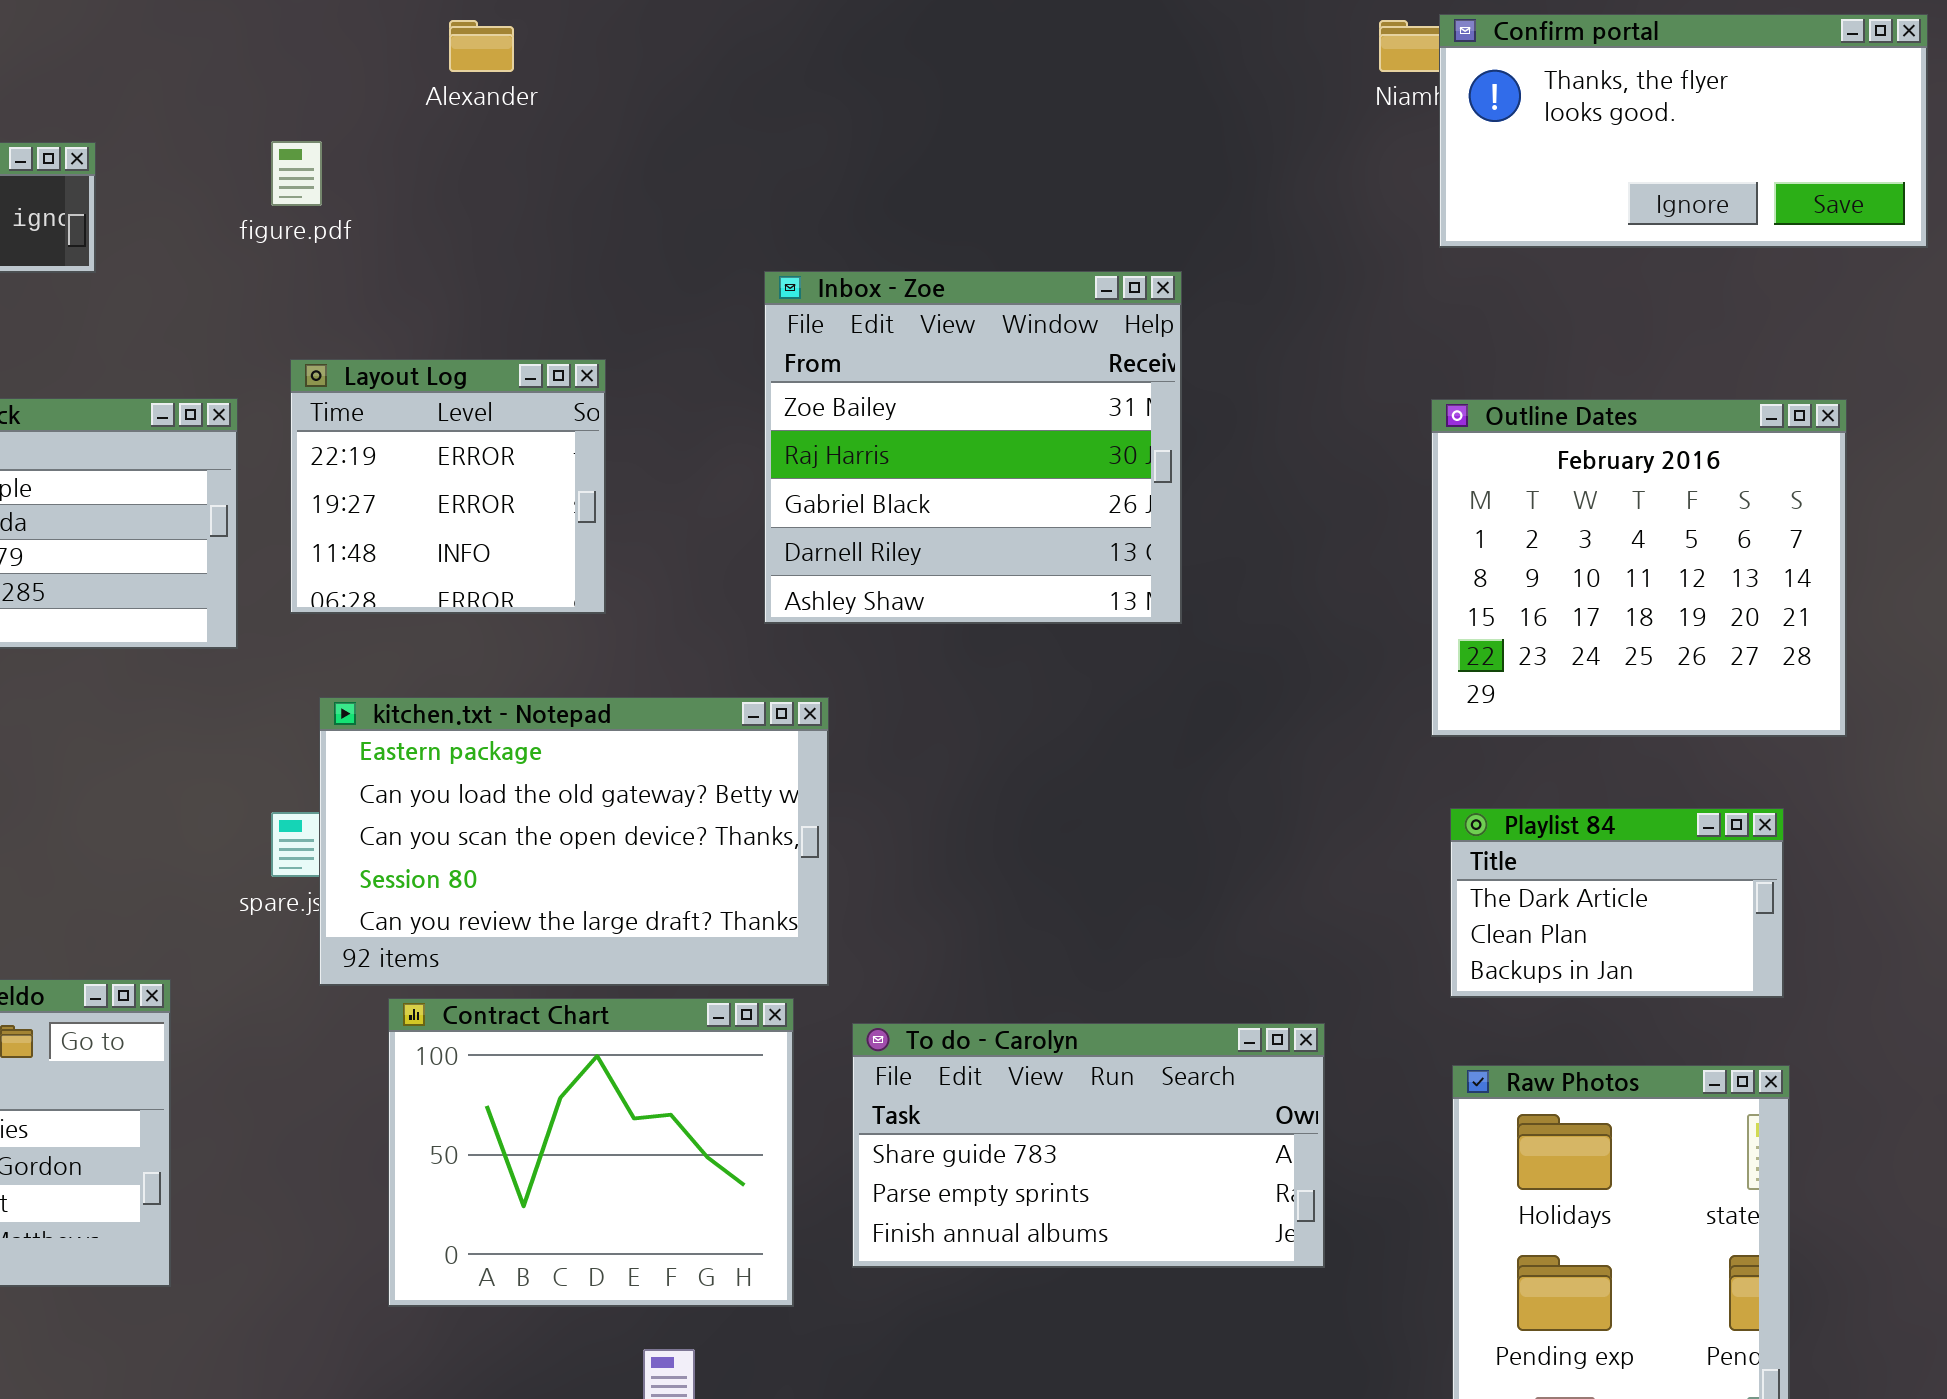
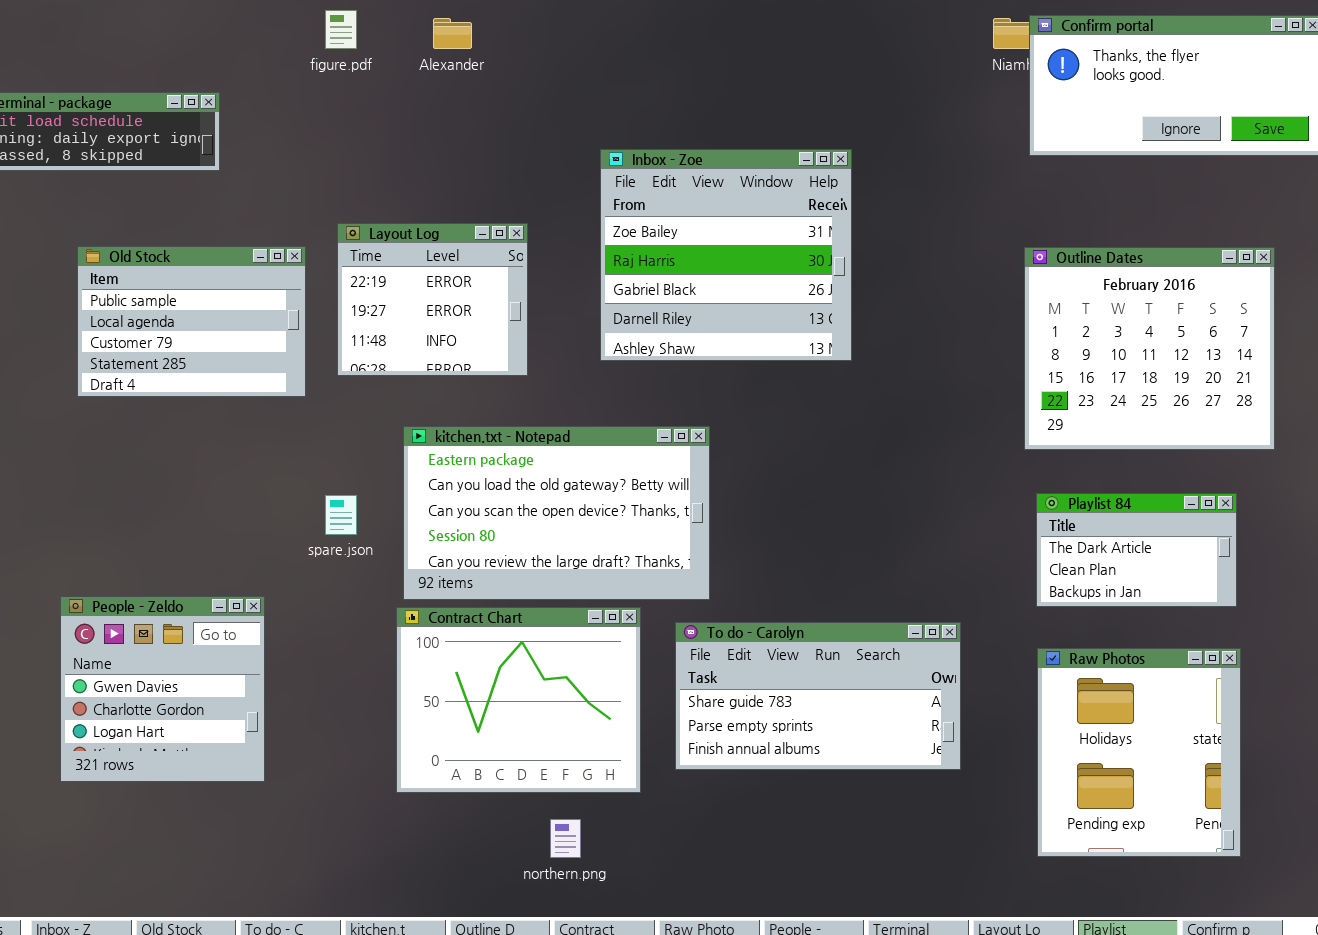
figure.pdf: [271,141,322,206] -> [325,10,357,49], moved
Inbox - Zoe: [764,271,1182,624] -> [600,149,852,361], moved
kitchen.txt - Notepad: [319,697,829,986] -> [403,426,710,600], moved

